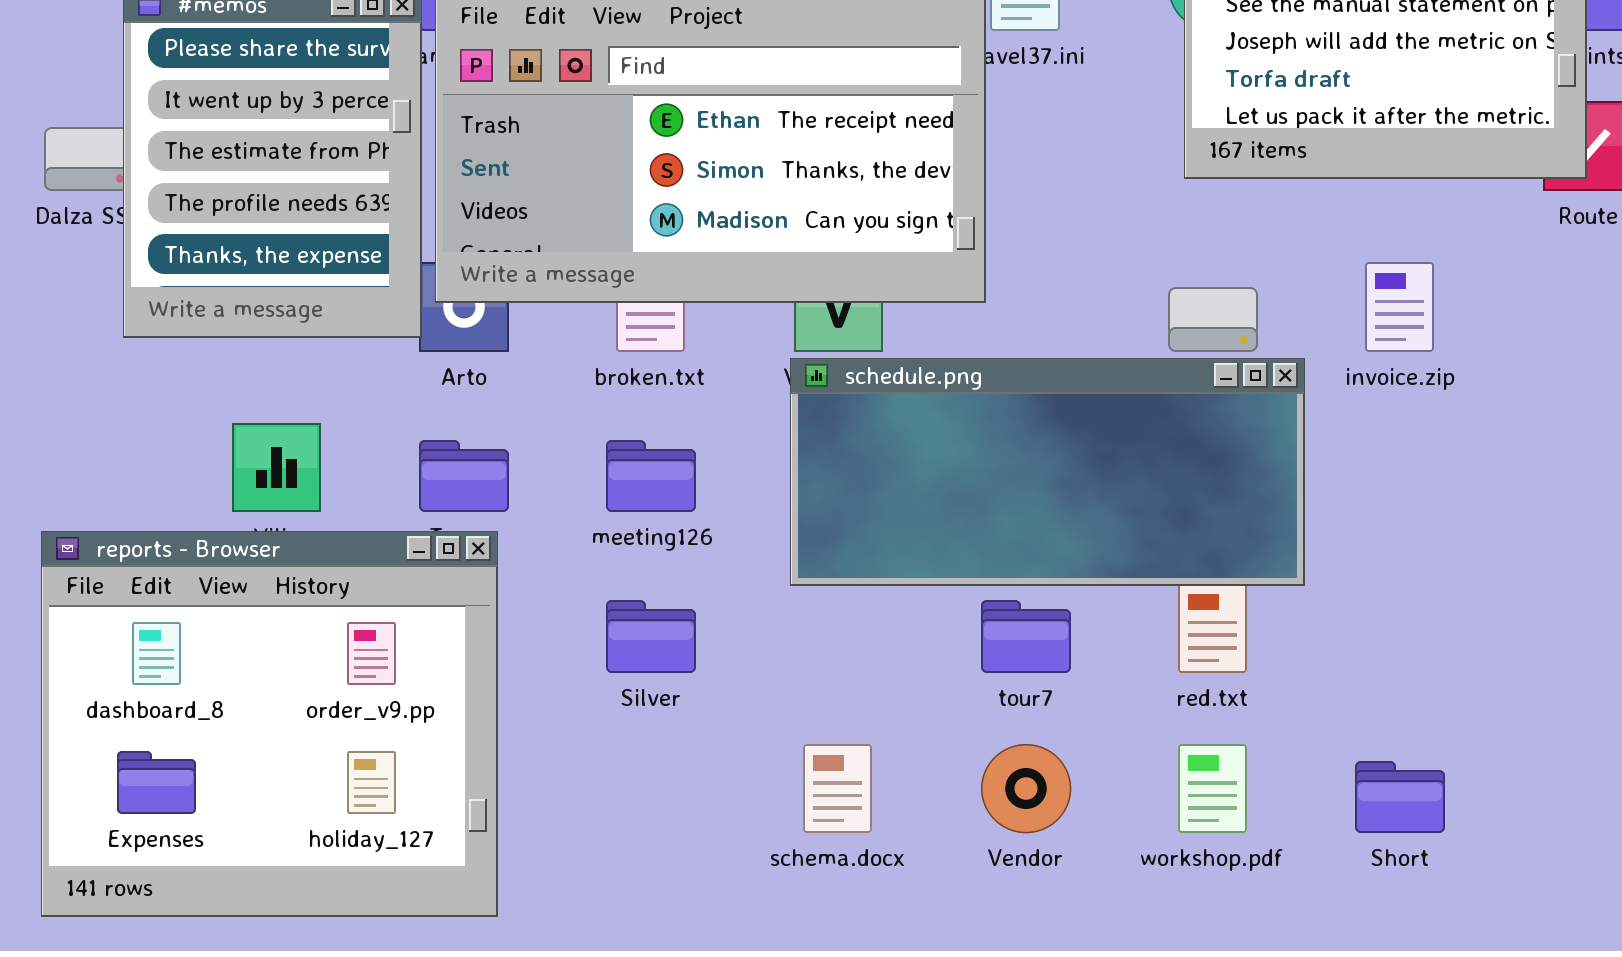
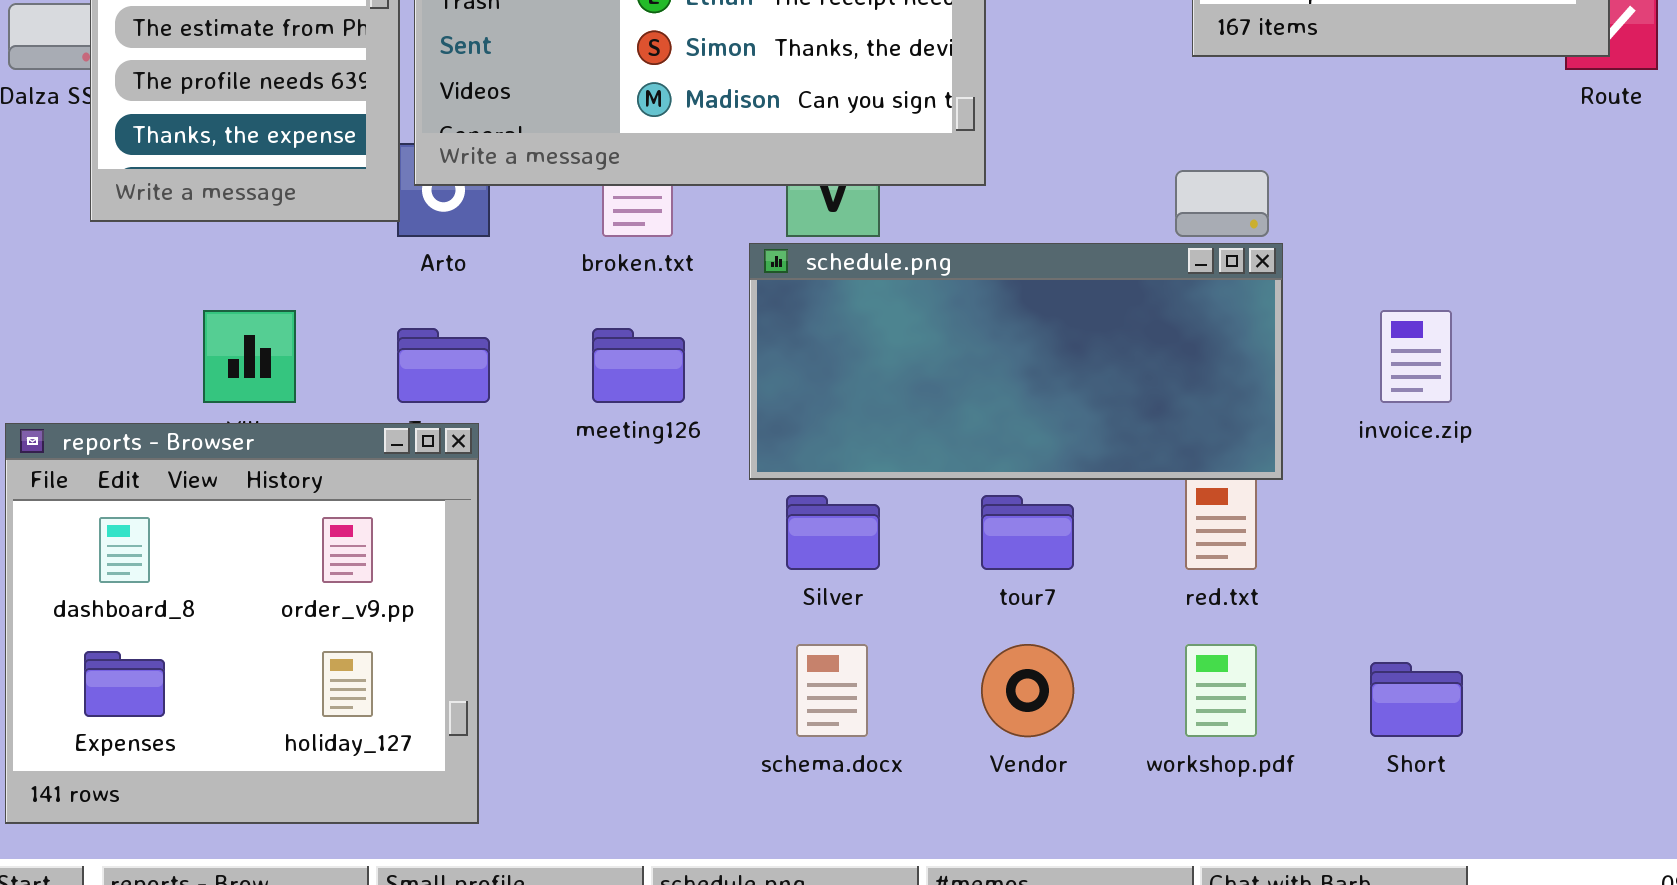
invoice.zip: [1365,262,1434,352] -> [1380,310,1452,403], moved
schedule.png: [790,358,1305,586] -> [749,243,1283,480], moved
Silver: [606,600,696,673] -> [786,495,880,570], moved

